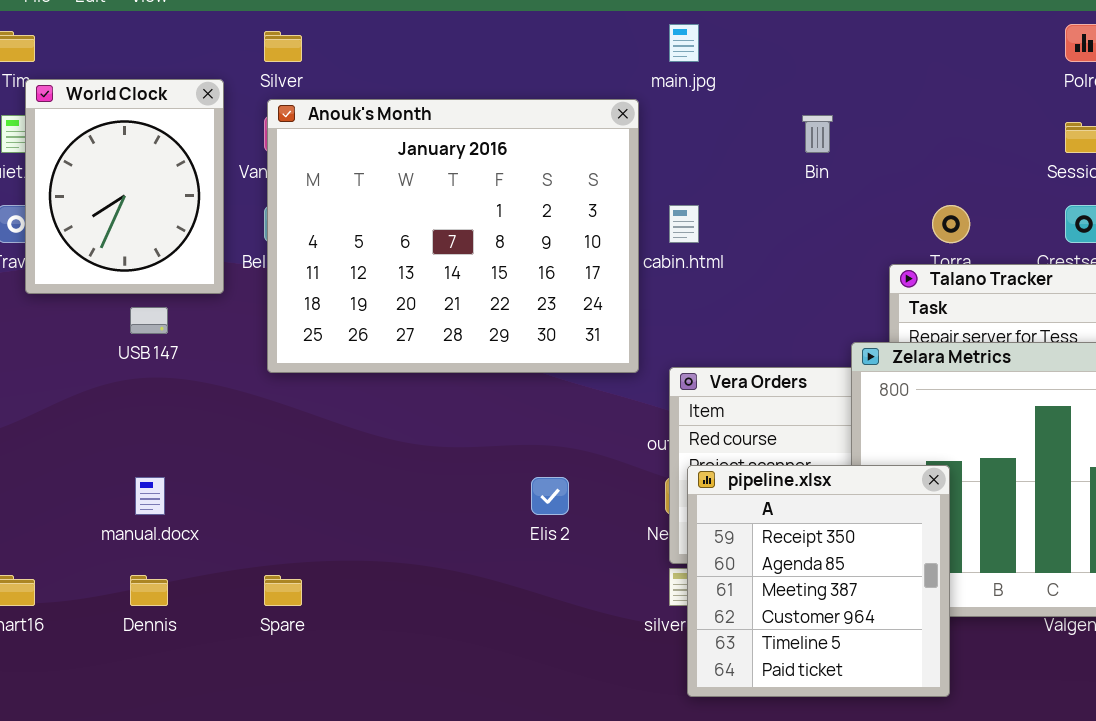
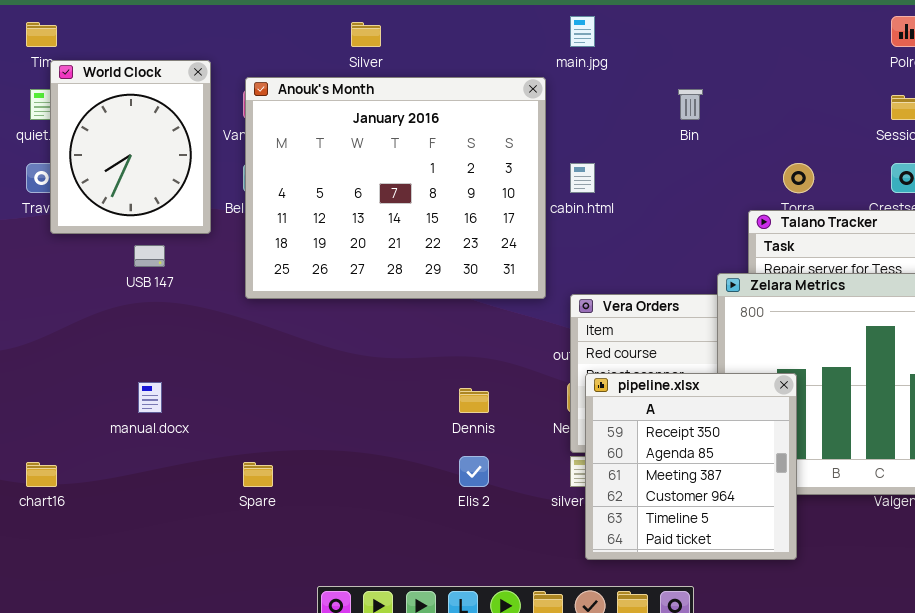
Silver: [264,31,302,62] -> [351,22,381,47], moved
Elis 2: [531,477,569,515] -> [459,456,489,487], moved
Dennis: [130,575,168,606] -> [459,388,489,413], moved

